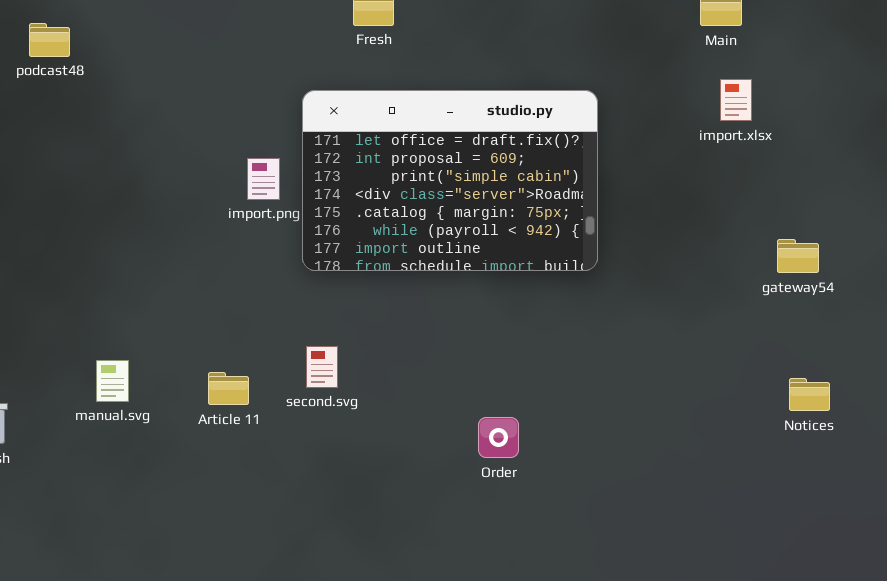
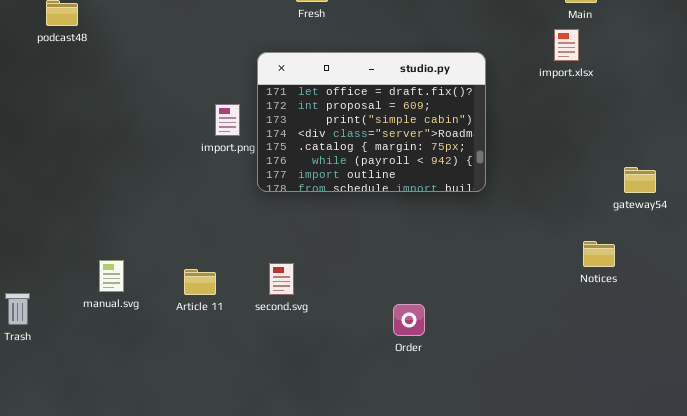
import.xlsx: [720,79,752,121] -> [554,29,579,61], moved
second.svg: [306,346,338,388] -> [269,263,294,295], moved
Notices: [789,378,830,411] -> [583,241,615,267], moved

